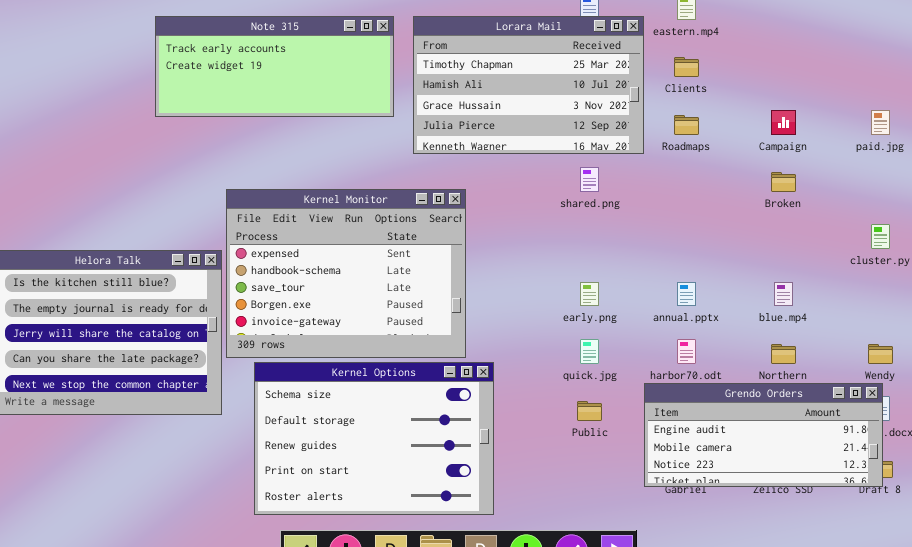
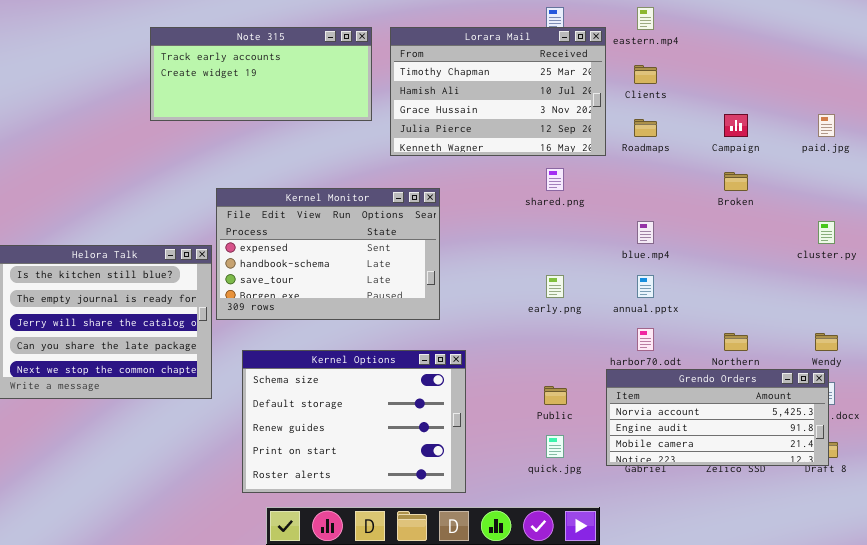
Kernel Monitor: [226,189,466,358] -> [216,188,440,320], resized
blue.mp4: [774,282,793,306] -> [637,221,654,244], moved
quick.jpg: [580,339,599,364] -> [546,435,564,458], moved
Grendo Orders: [644,383,883,487] -> [606,369,829,466], scrolled up 1 row

